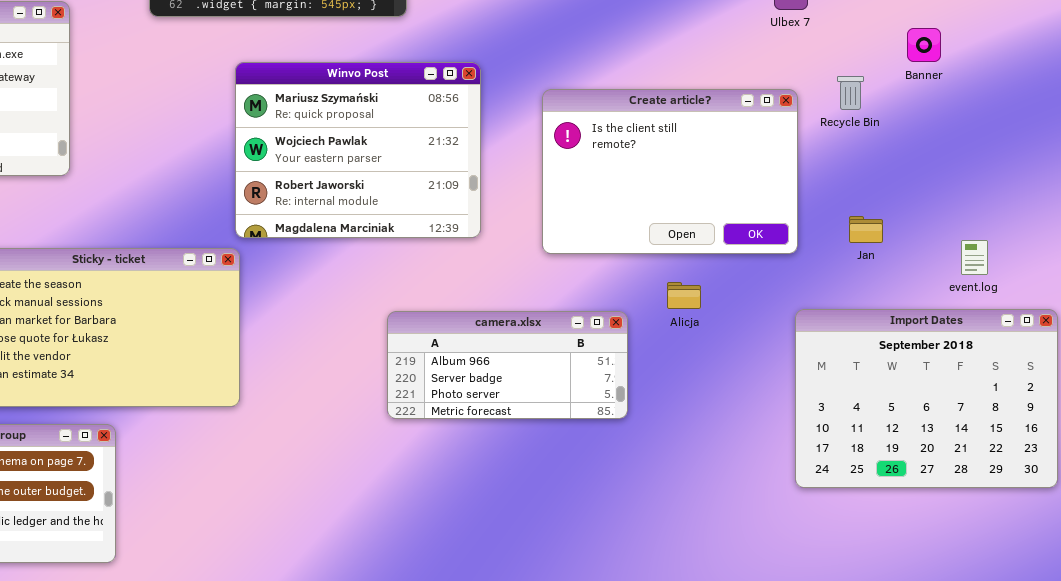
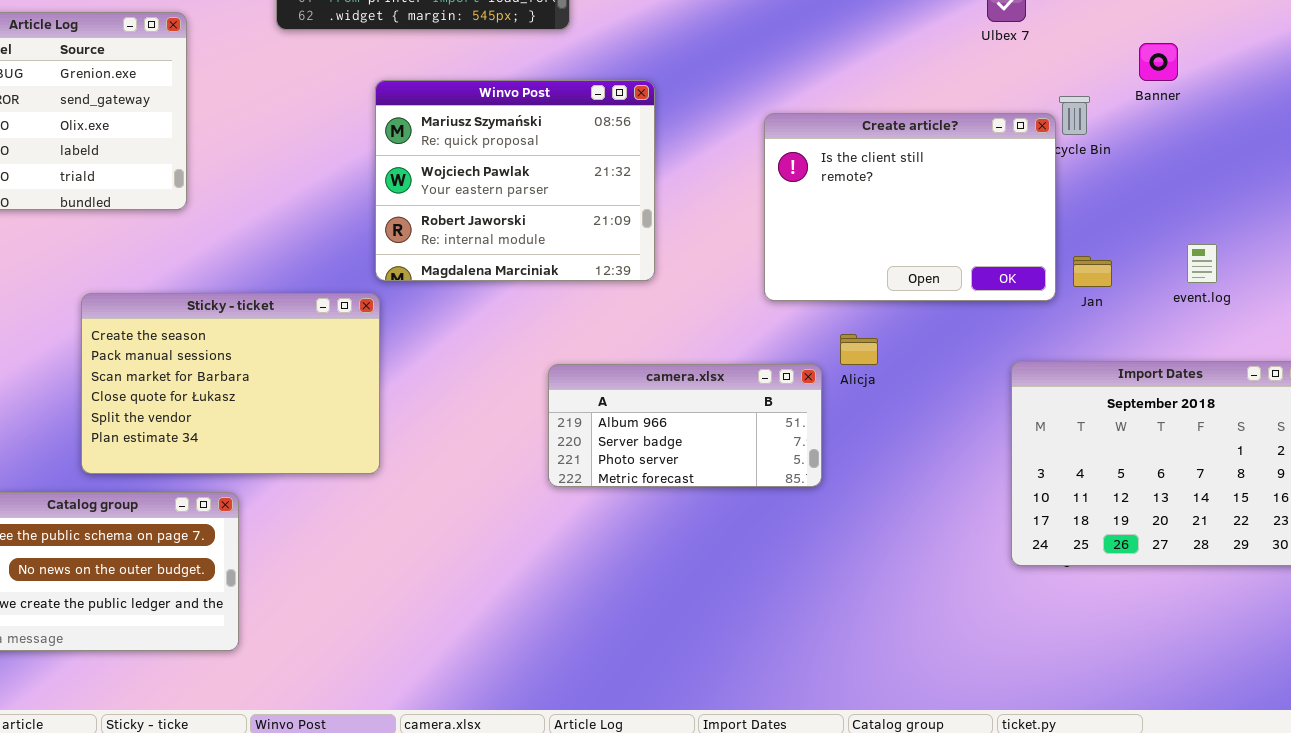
Create article?: [542,89,798,254] -> [764,113,1056,301], moved
event.log: [961,240,988,275] -> [1187,244,1217,283], moved
Alicja: [667,282,701,309] -> [840,334,878,365], moved

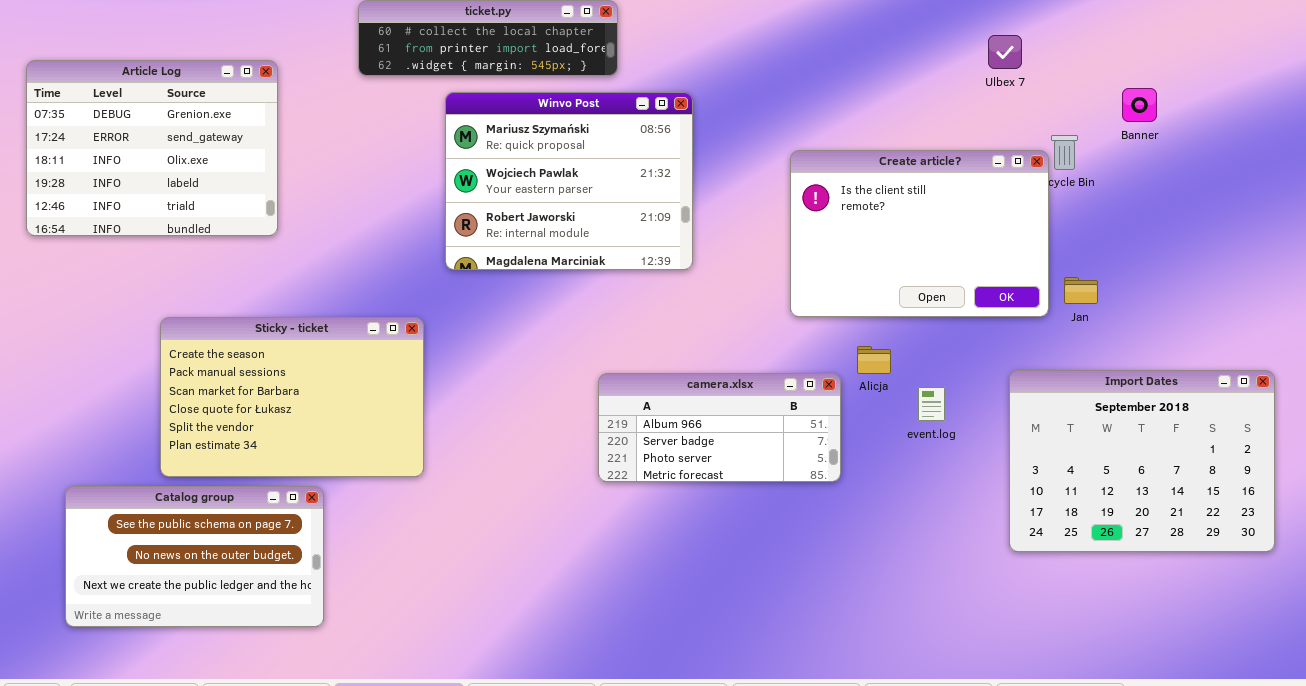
Winvo Post: [375,80,655,281] -> [445,92,693,270], moved
event.log: [1187,244,1217,283] -> [918,387,945,421], moved
Sticky - ticket: [81,293,380,474] -> [160,317,424,477], moved

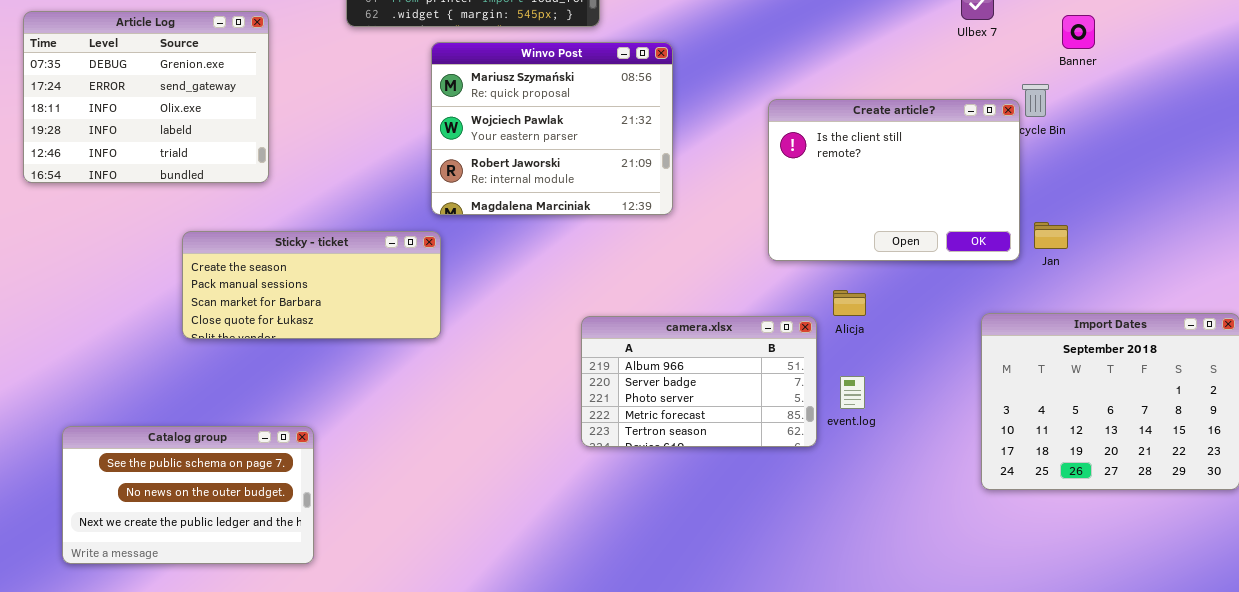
Banner: [1122,88,1157,122] -> [1062,15,1095,49], moved
Sticky - ticket: [160,317,424,477] -> [182,231,441,339], moved, resized
camera.xlsx: [598,373,841,482] -> [581,316,817,447], resized
event.log: [918,387,945,421] -> [840,376,865,409], moved

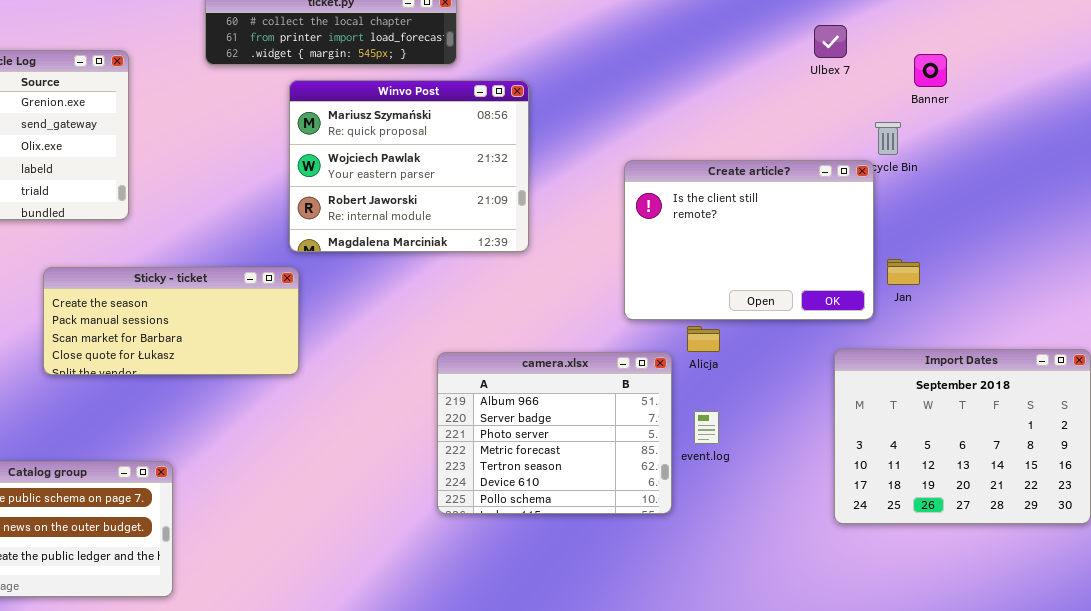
Create article?: [768,99,1020,261] -> [624,160,874,320], moved
camera.xlsx: [581,316,817,447] -> [437,352,672,514], resized

